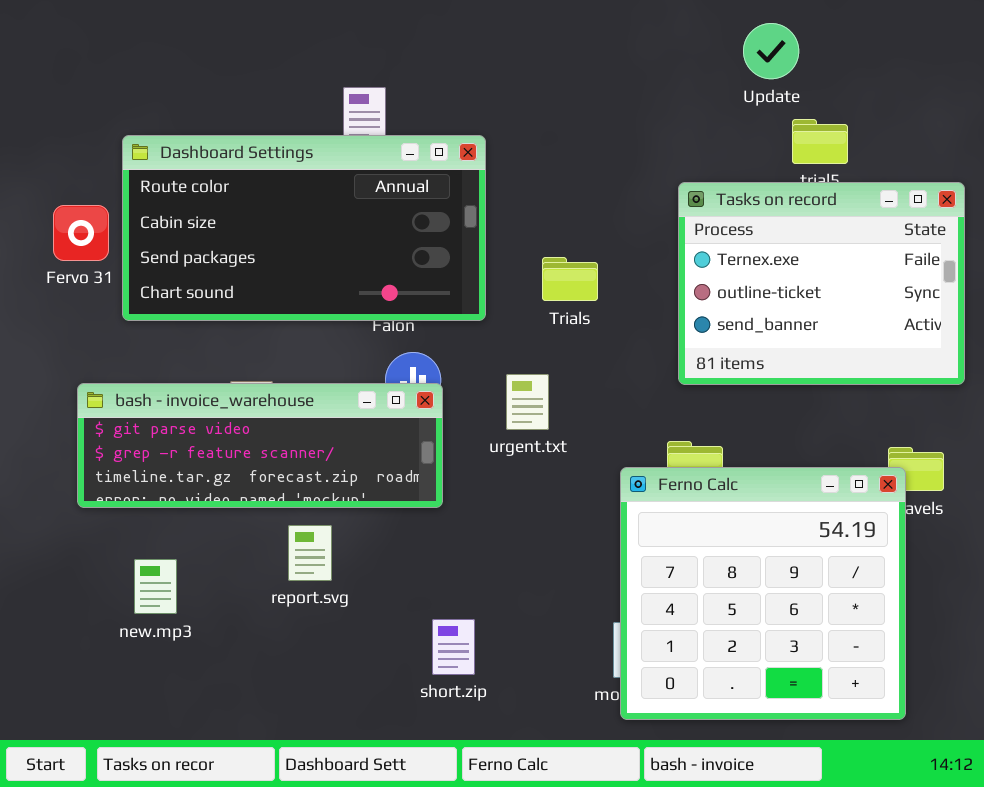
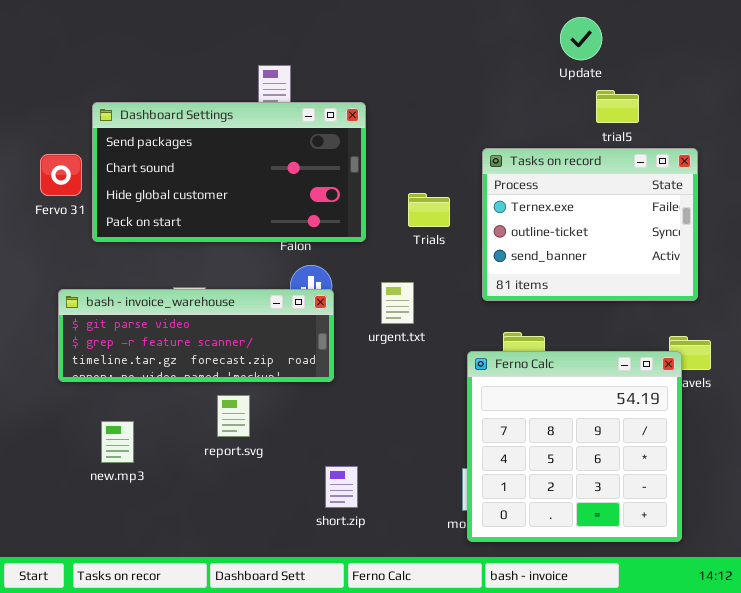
Dashboard Settings: [122,135,486,321] -> [92,102,366,242], scrolled down 2 rows
Tasks on record: [678,182,965,385] -> [482,148,698,301], moved

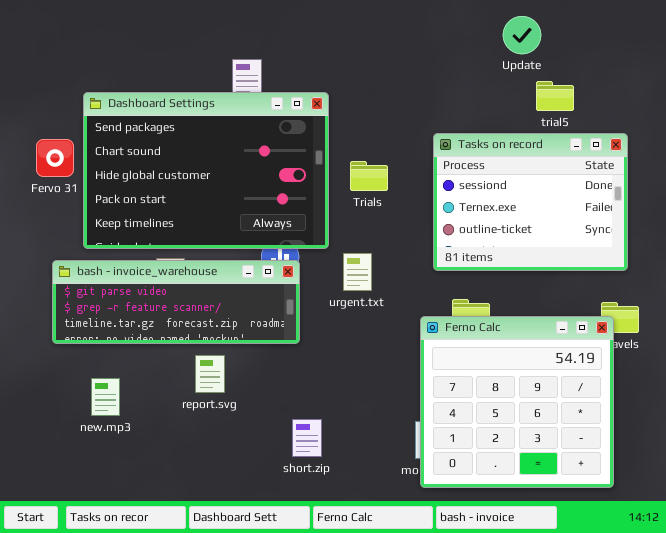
Dashboard Settings: [92,102,366,242] -> [83,92,329,249], resized
Tasks on record: [482,148,698,301] -> [433,133,628,271], scrolled up 1 row
Trials: [408,193,450,227] -> [350,161,388,191], moved

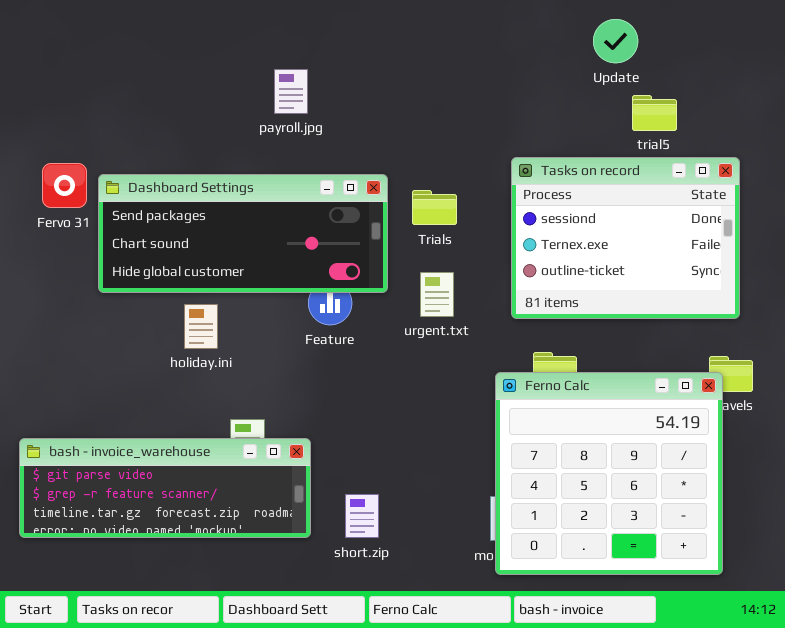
Dashboard Settings: [83,92,329,249] -> [98,174,388,293], resized
urgent.txt: [343,253,372,291] -> [420,272,454,317], moved
bash - invoice_warehouse: [52,260,300,344] -> [19,438,311,538], moved

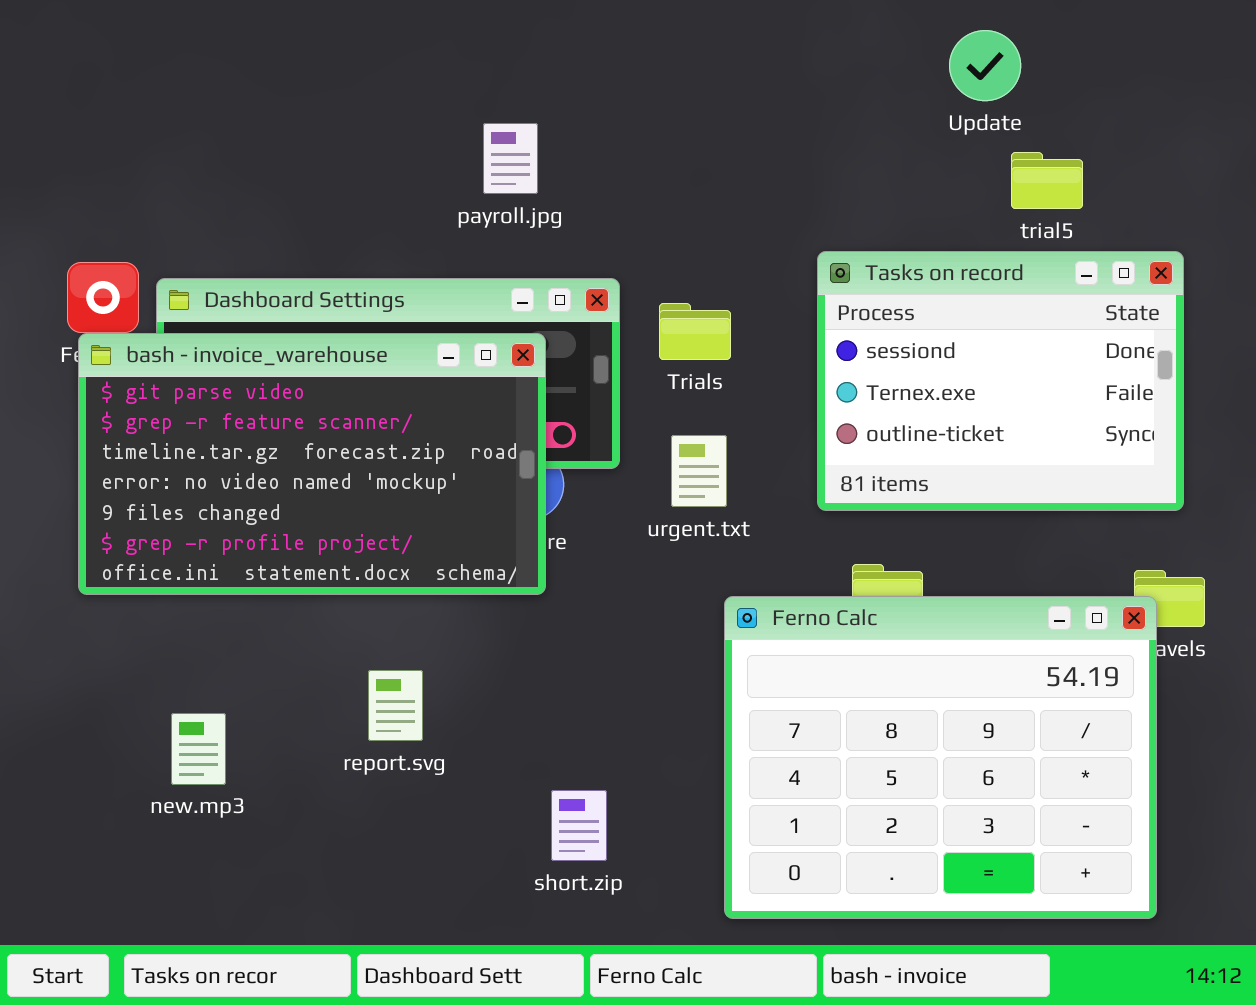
payroll.jpg: [274,69,308,114] -> [483,123,538,194], moved
Ferno Calc: [495,372,723,575] -> [724,596,1157,919], resized
bash - invoice_warehouse: [19,438,311,538] -> [78,333,546,595], moved, resized

